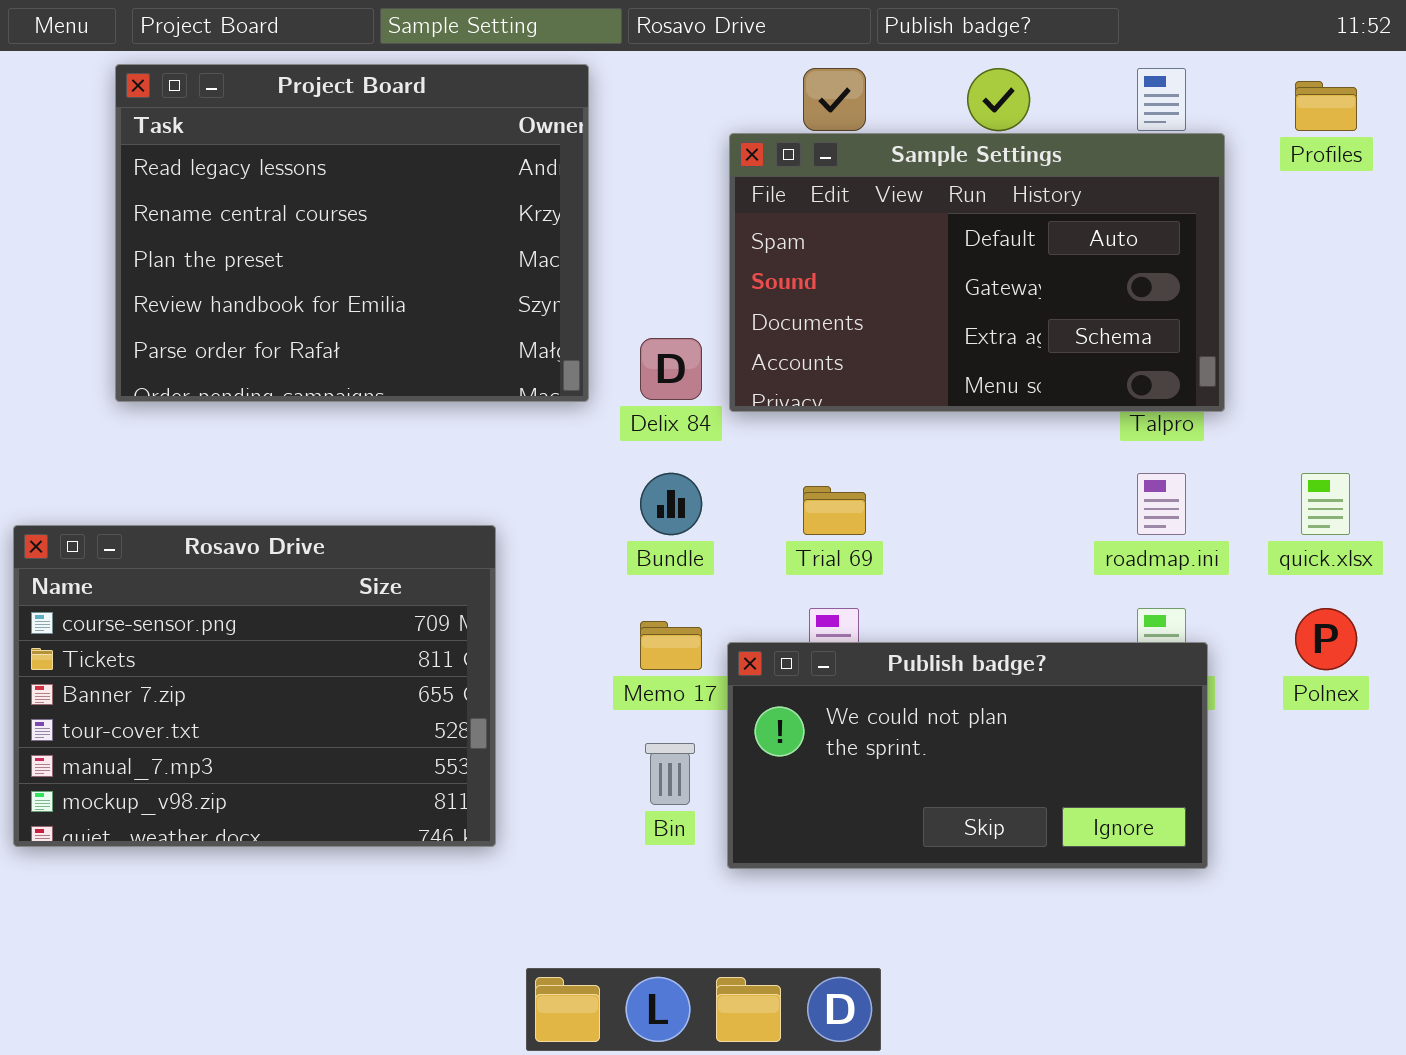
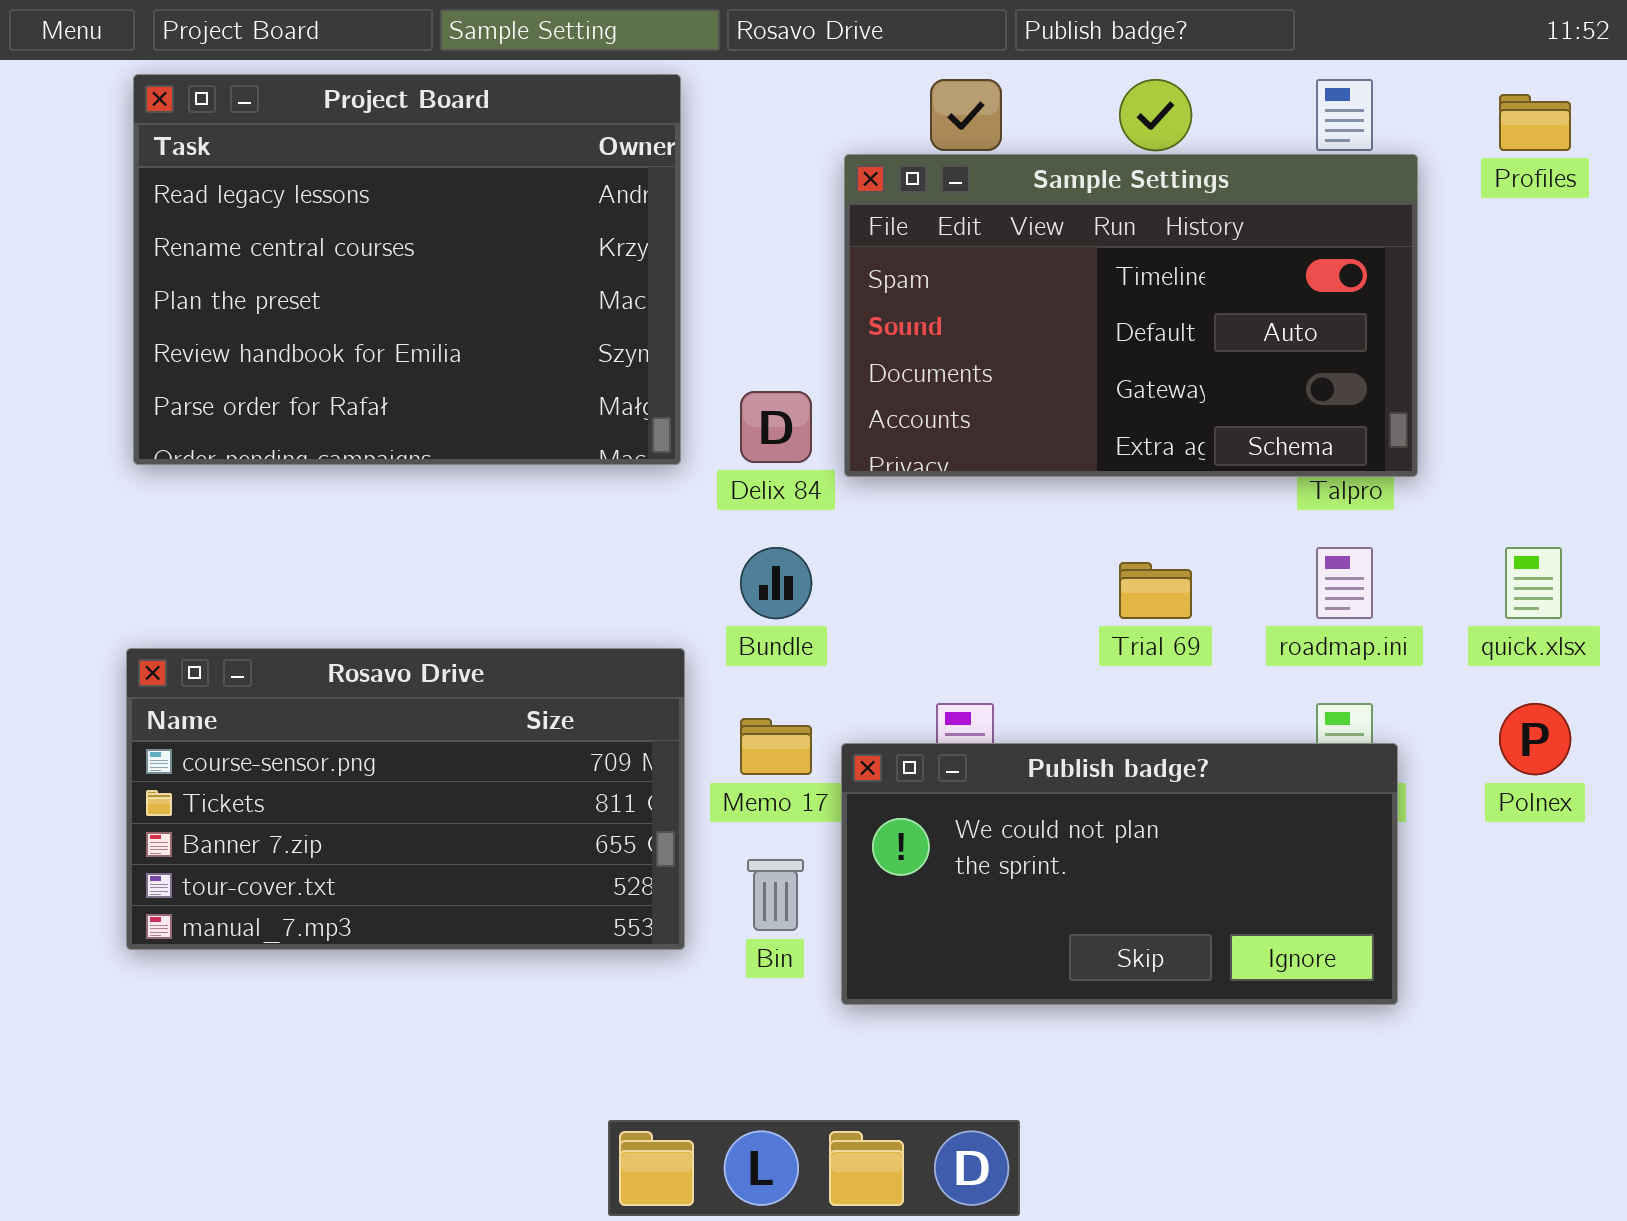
Sample Settings: [729,133,1225,412] -> [844,154,1418,477], scrolled up 1 row
Trial 69: [803,486,866,535] -> [1119,562,1192,619], moved
Rosavo Drive: [13,525,496,847] -> [126,648,685,950], moved, resized

